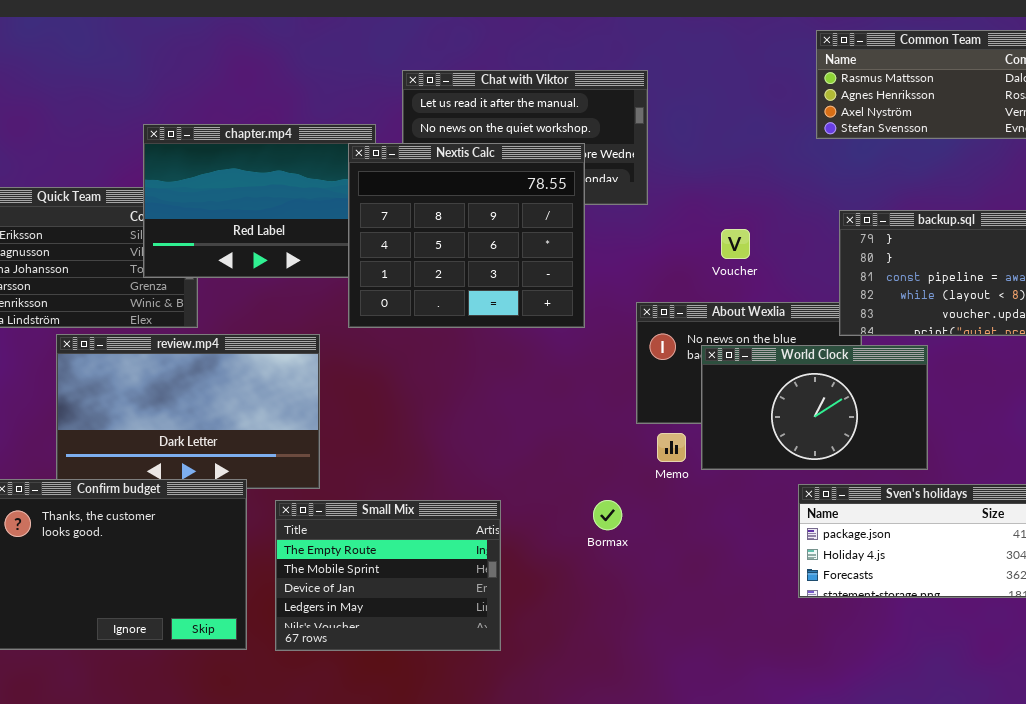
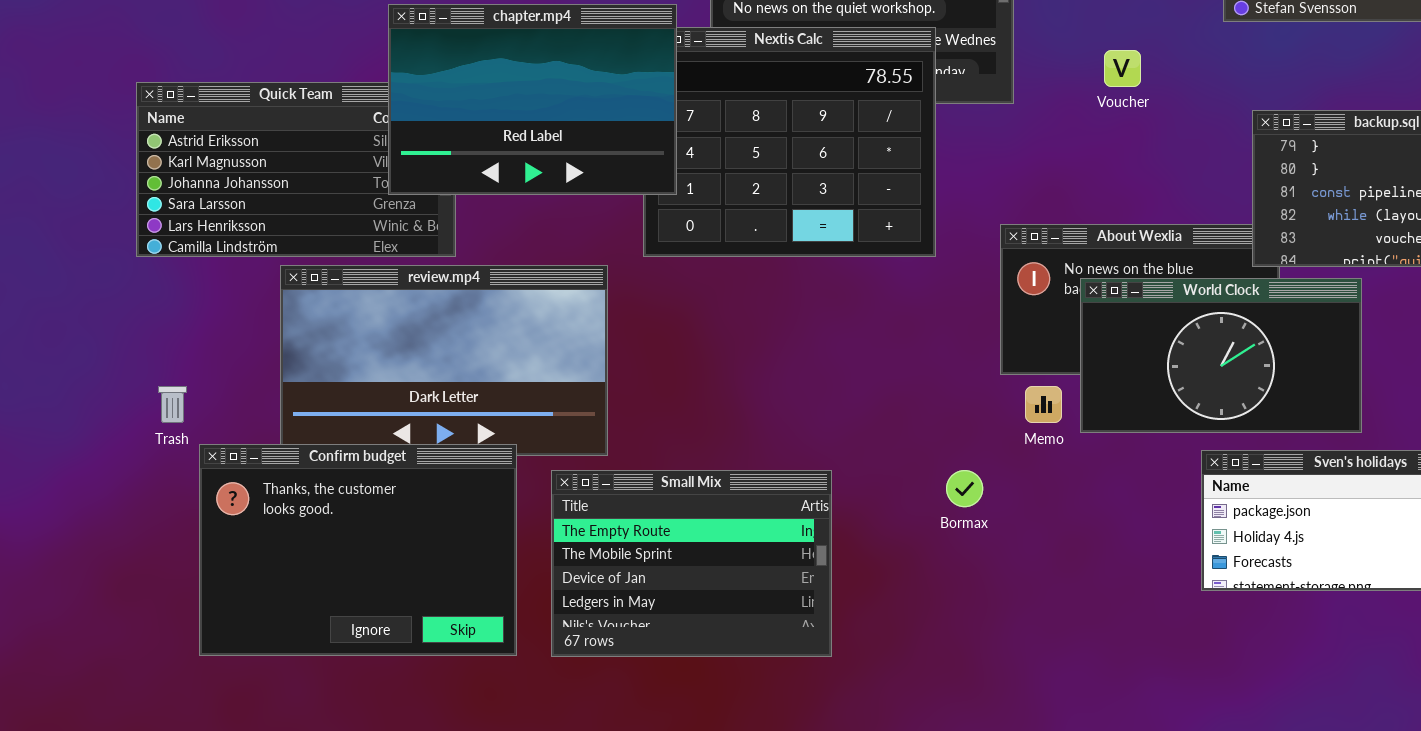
chapter.mp4: [143,124,376,278] -> [388,4,677,195], raised
Voucher: [721,229,750,259] -> [1104,50,1141,87], moved

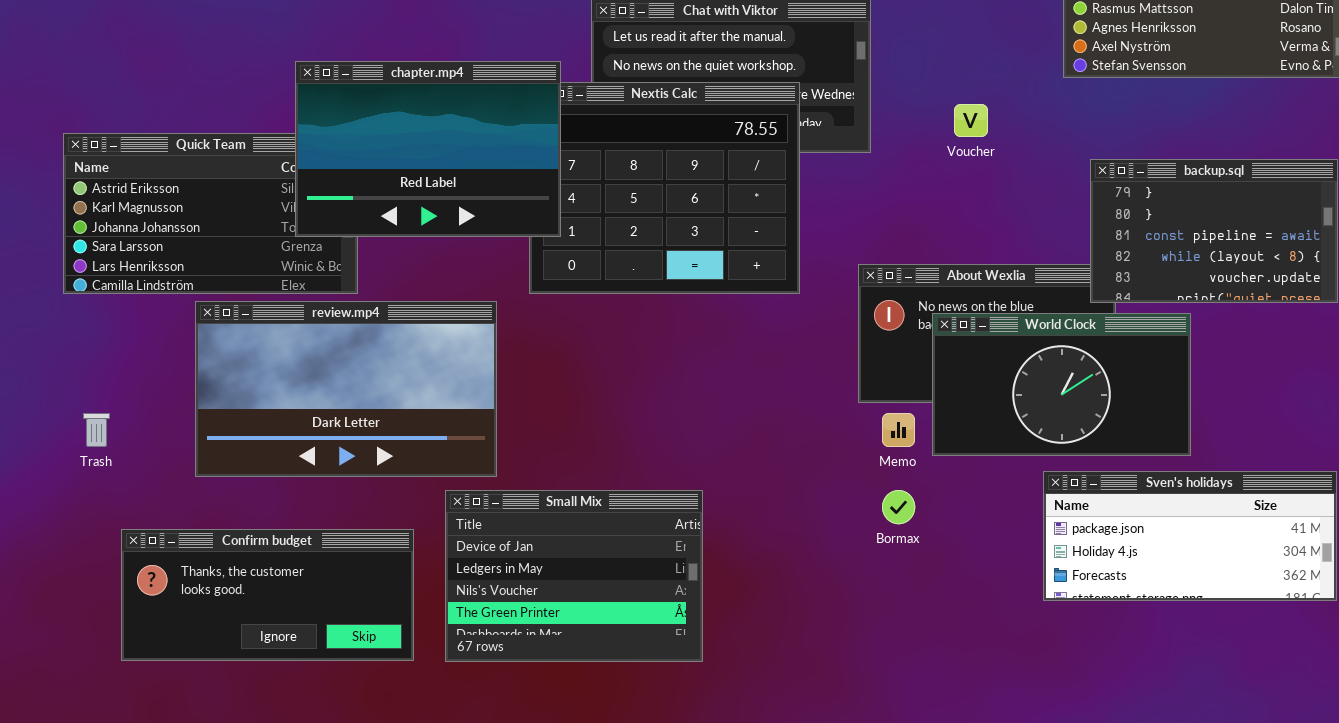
Confirm budget: [199,444,517,656] -> [121,529,414,661], resized
Small Mix: [551,470,832,657] -> [445,490,703,662], scrolled down 2 rows
Bormax: [946,470,983,507] -> [882,490,915,524], moved

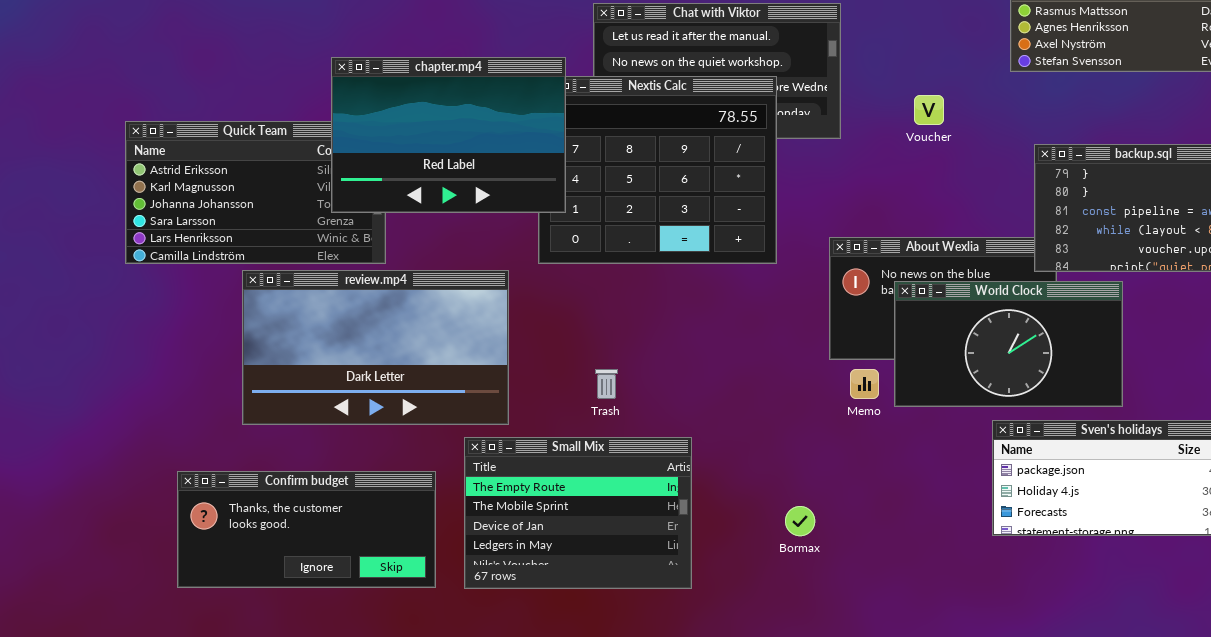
Trash: [83,413,110,447] -> [595,369,618,399], moved
Small Mix: [445,490,703,662] -> [464,437,692,589], scrolled up 2 rows
Bormax: [882,490,915,524] -> [785,506,815,536], moved

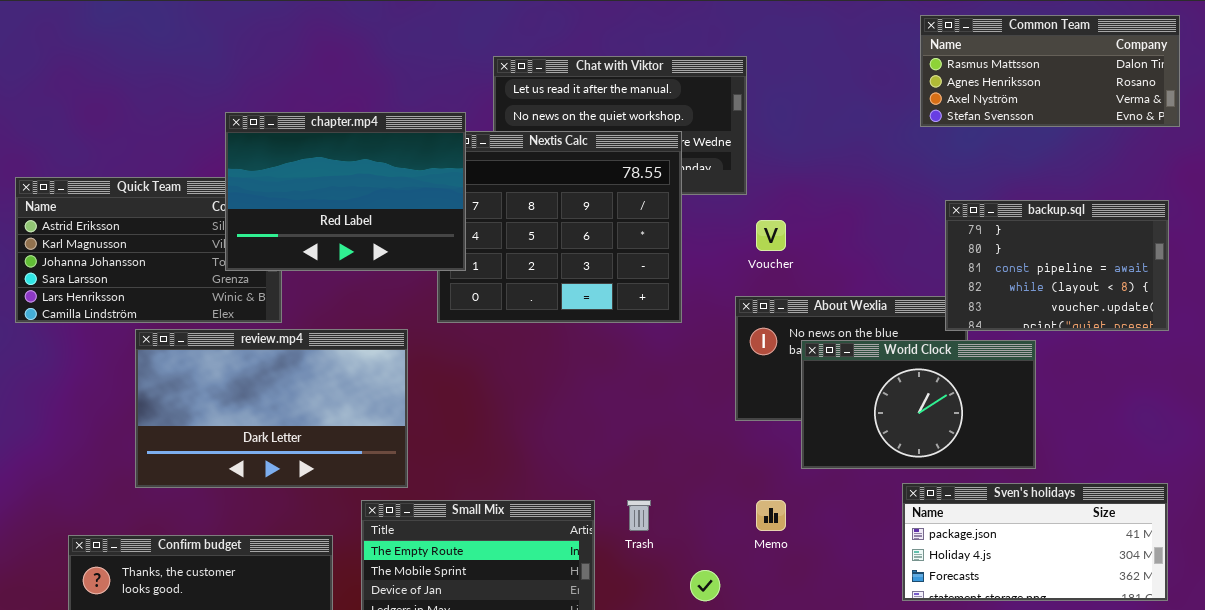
Voucher: [914,95,944,125] -> [756,220,786,251], moved
Trash: [595,369,618,399] -> [627,500,651,531], moved
Memo: [850,369,879,399] -> [756,500,786,531], moved

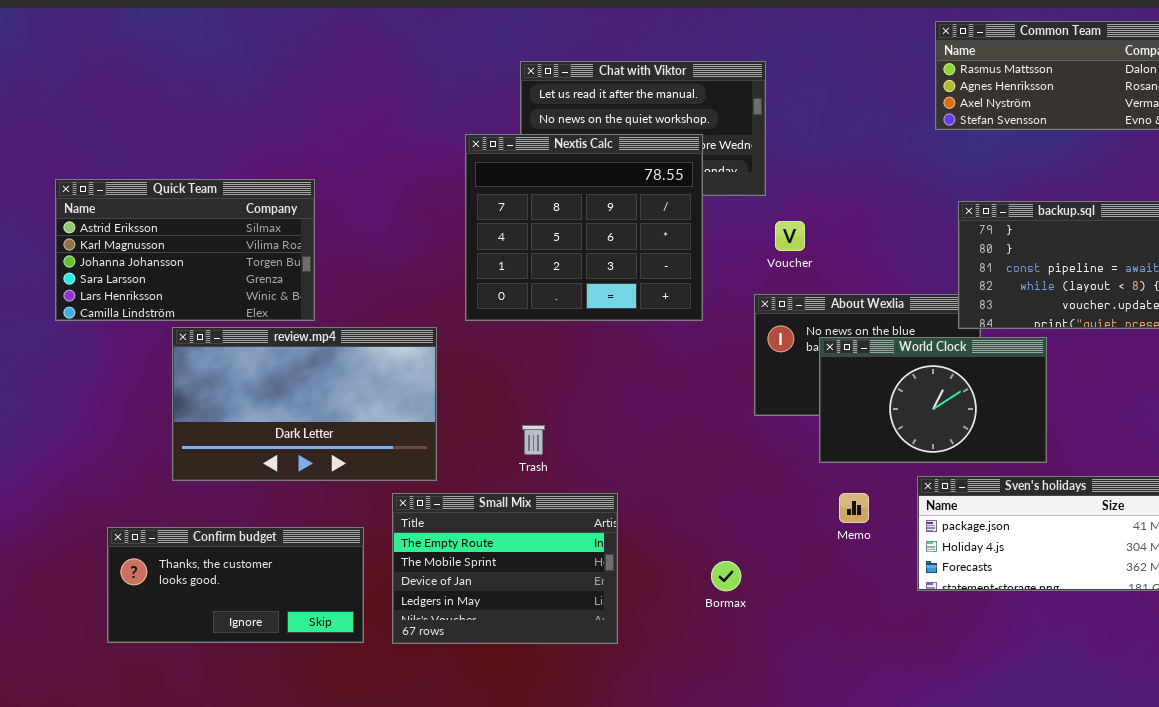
chapter.mp4: [225,112,466,271] -> none, closed
Trash: [627,500,651,531] -> [522,425,545,455], moved
Memo: [756,500,786,531] -> [839,493,869,523], moved

